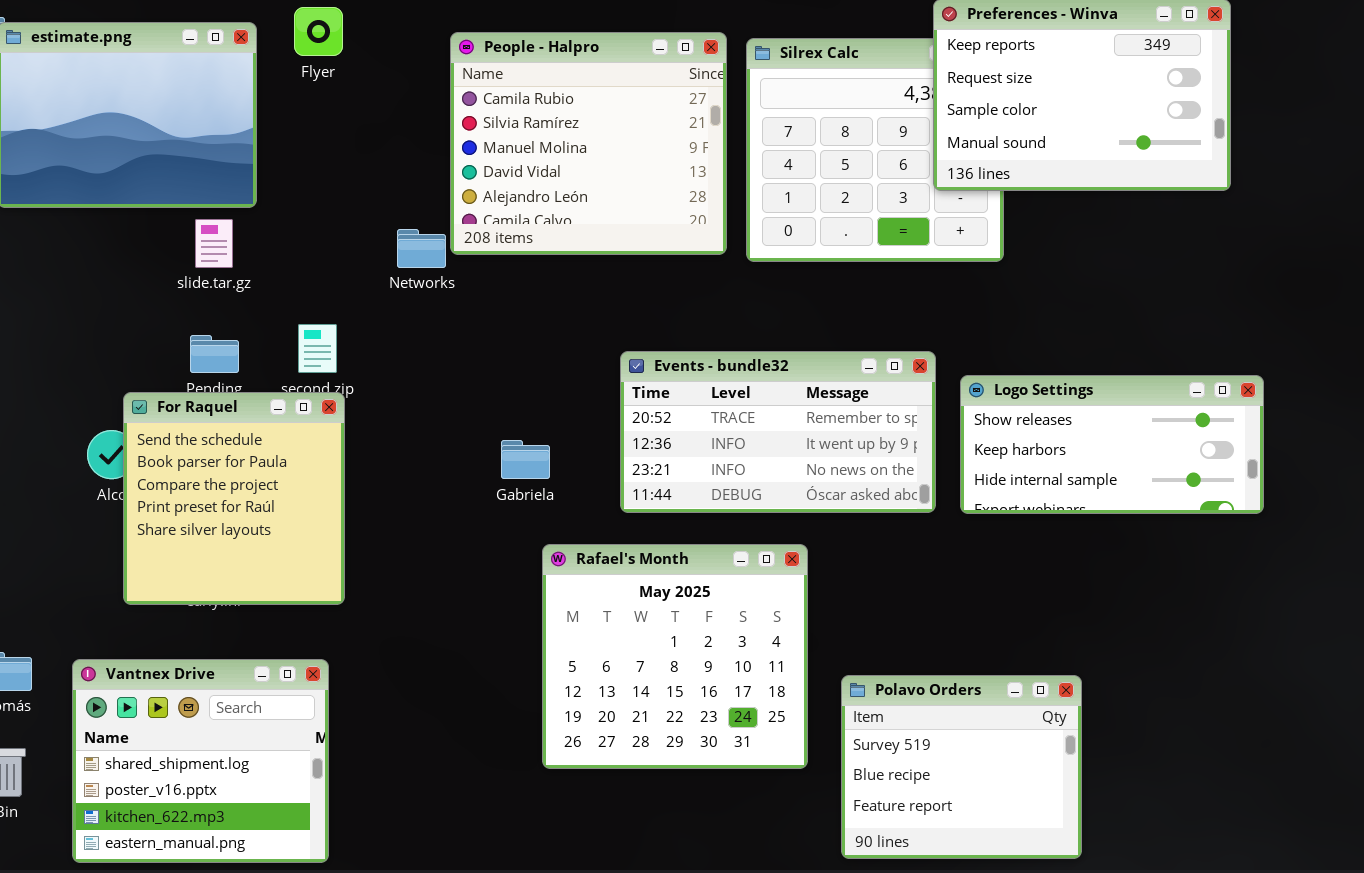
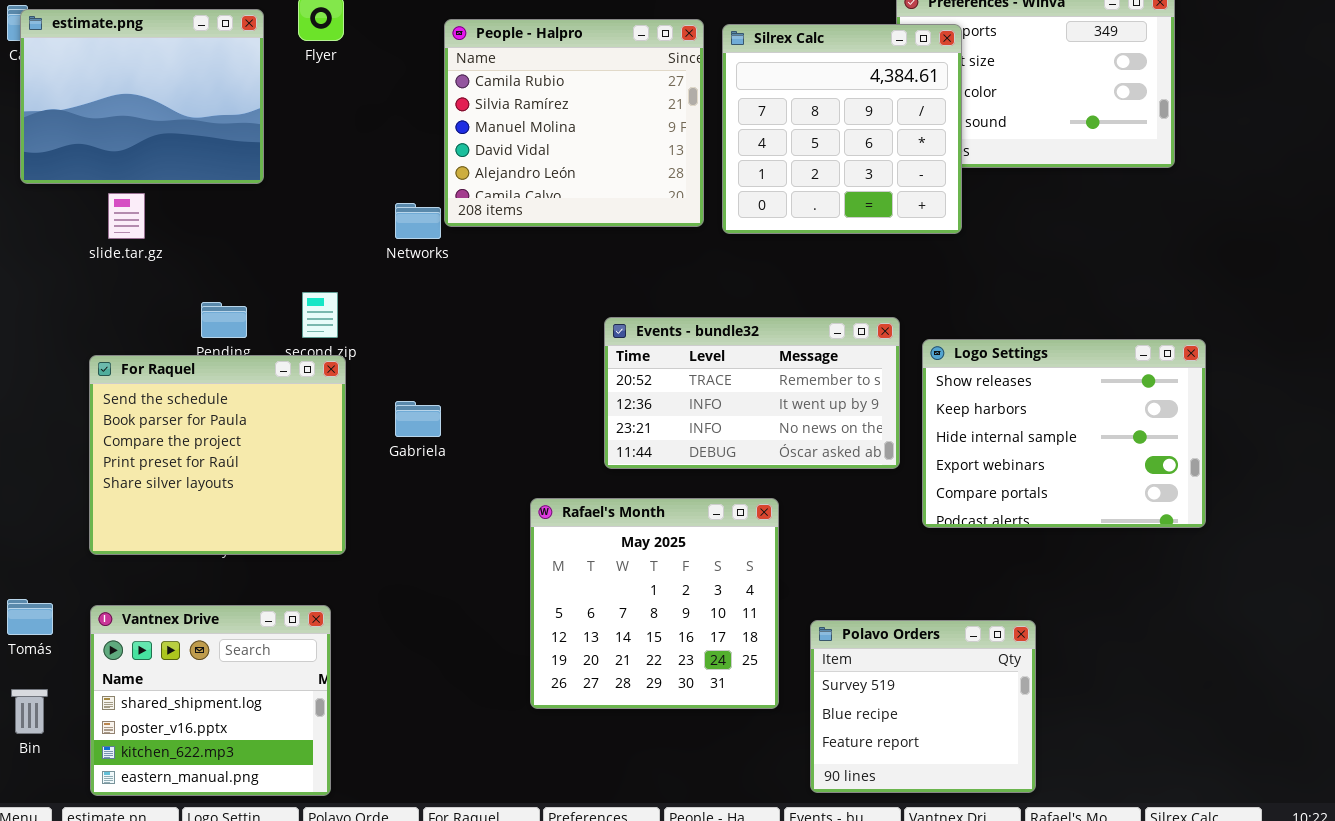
Silrex Calc: [746,38,1004,262] -> [722,24,962,234], raised
slide.tar.gz: [195,219,233,268] -> [108,193,145,239], moved
Logo Settings: [960,375,1264,514] -> [922,339,1206,528], resized
For Raquel: [123,392,345,605] -> [89,355,346,555], resized
Gabriela: [501,440,550,479] -> [395,401,441,437], moved

